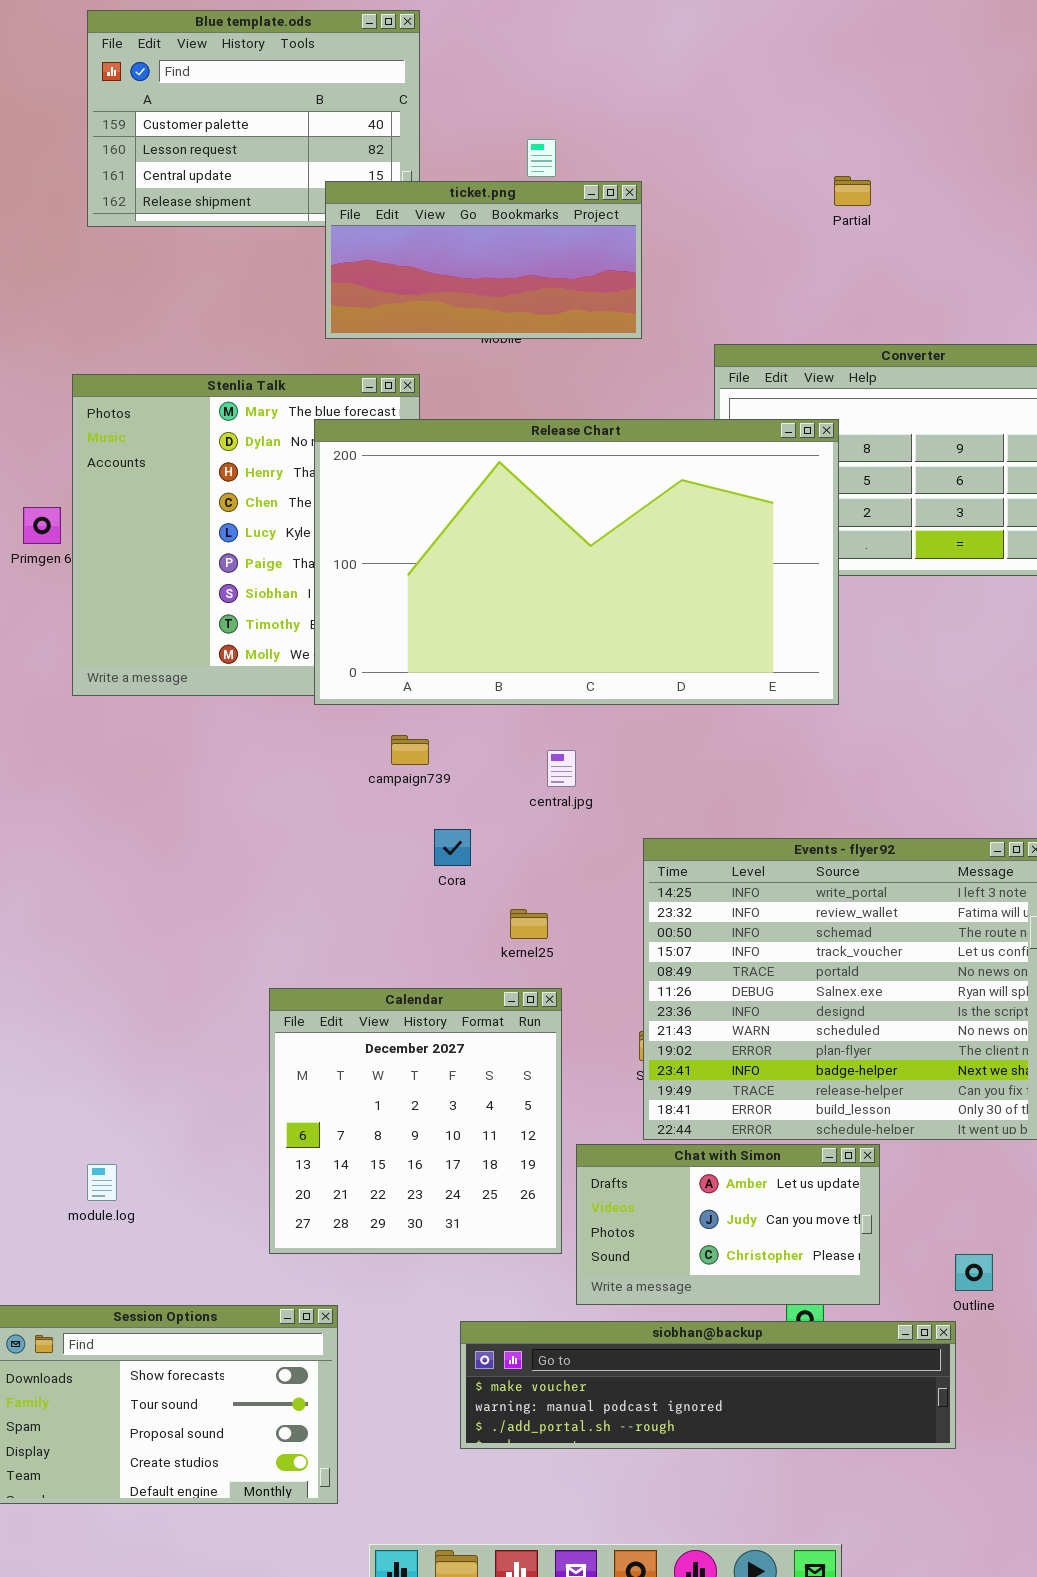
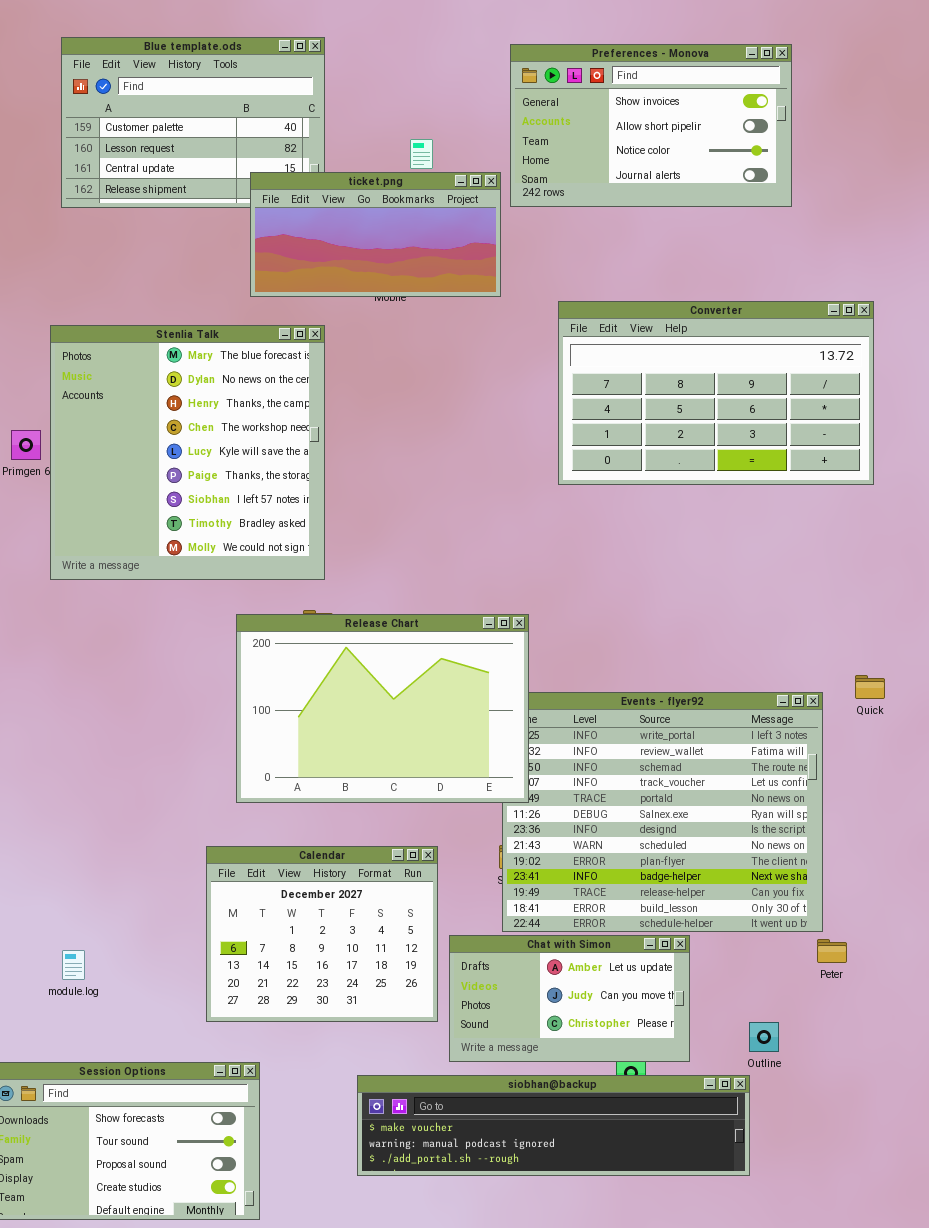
Preferences - Monova: none -> [510,44,792,207], opened
Release Chart: [314,419,839,705] -> [236,614,529,803], moved, resized
Calendar: [269,988,562,1254] -> [206,846,438,1022], resized

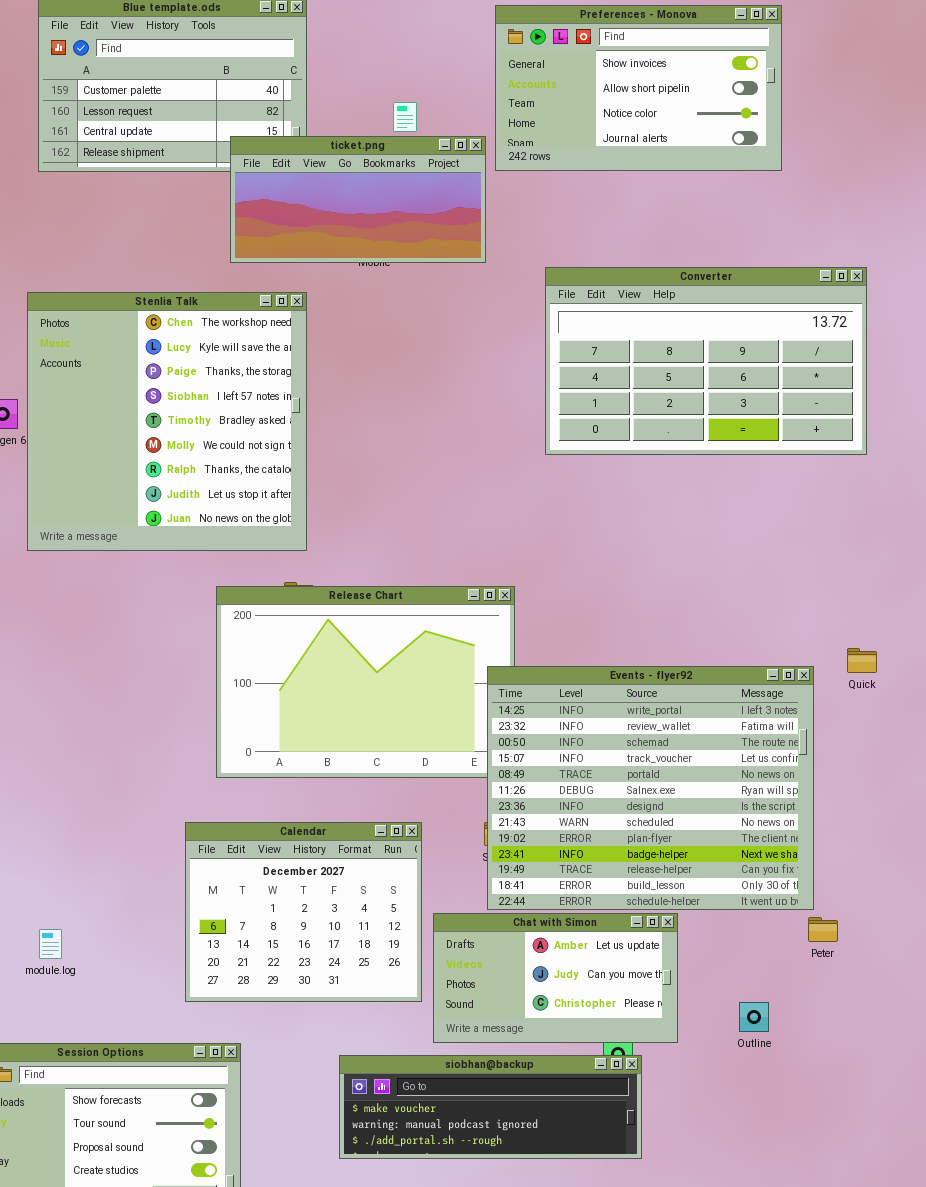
Stenlia Talk: [50,325,325,580] -> [27,292,307,551], scrolled down 3 rows
Events - flyer92: [502,692,823,932] -> [487,666,814,910], raised
siobhan@backup: [357,1075,750,1176] -> [339,1055,642,1159], resized

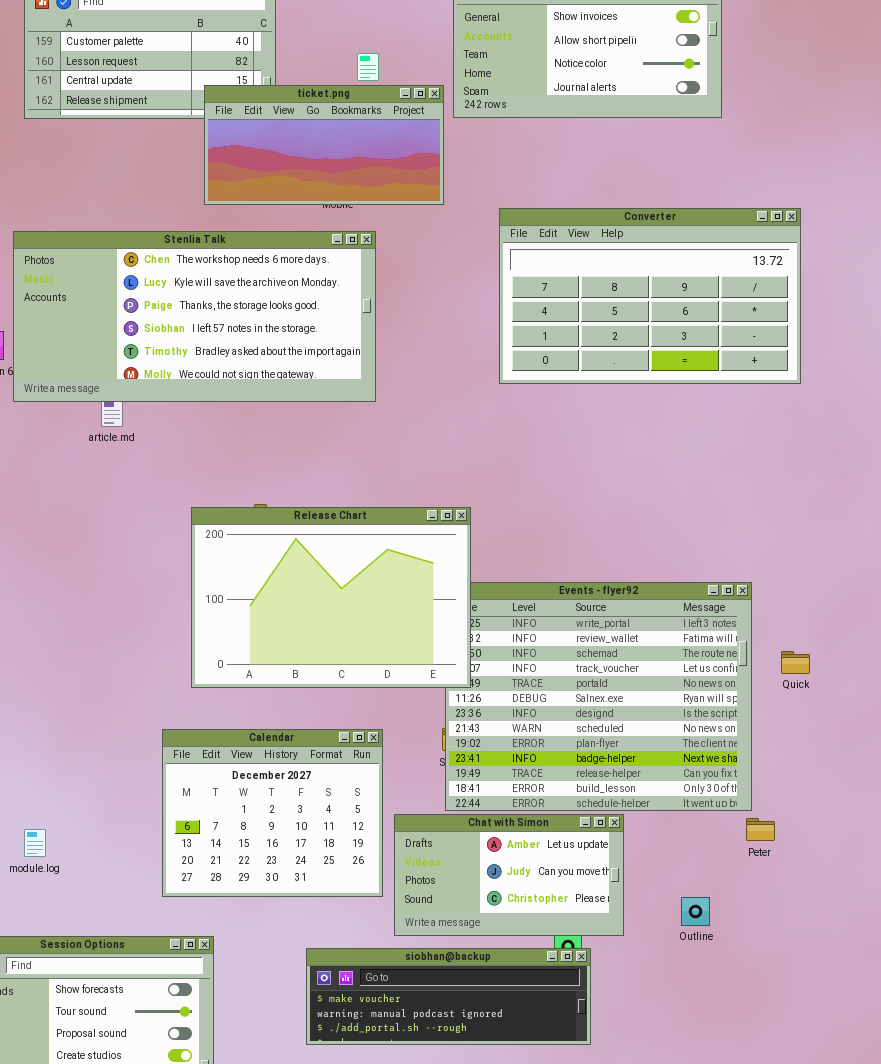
Stenlia Talk: [27,292,307,551] -> [13,231,376,402], resized
Release Chart: [216,586,515,778] -> [191,507,471,688], raised
Quick: [847,648,877,673] -> [781,651,810,674], moved

